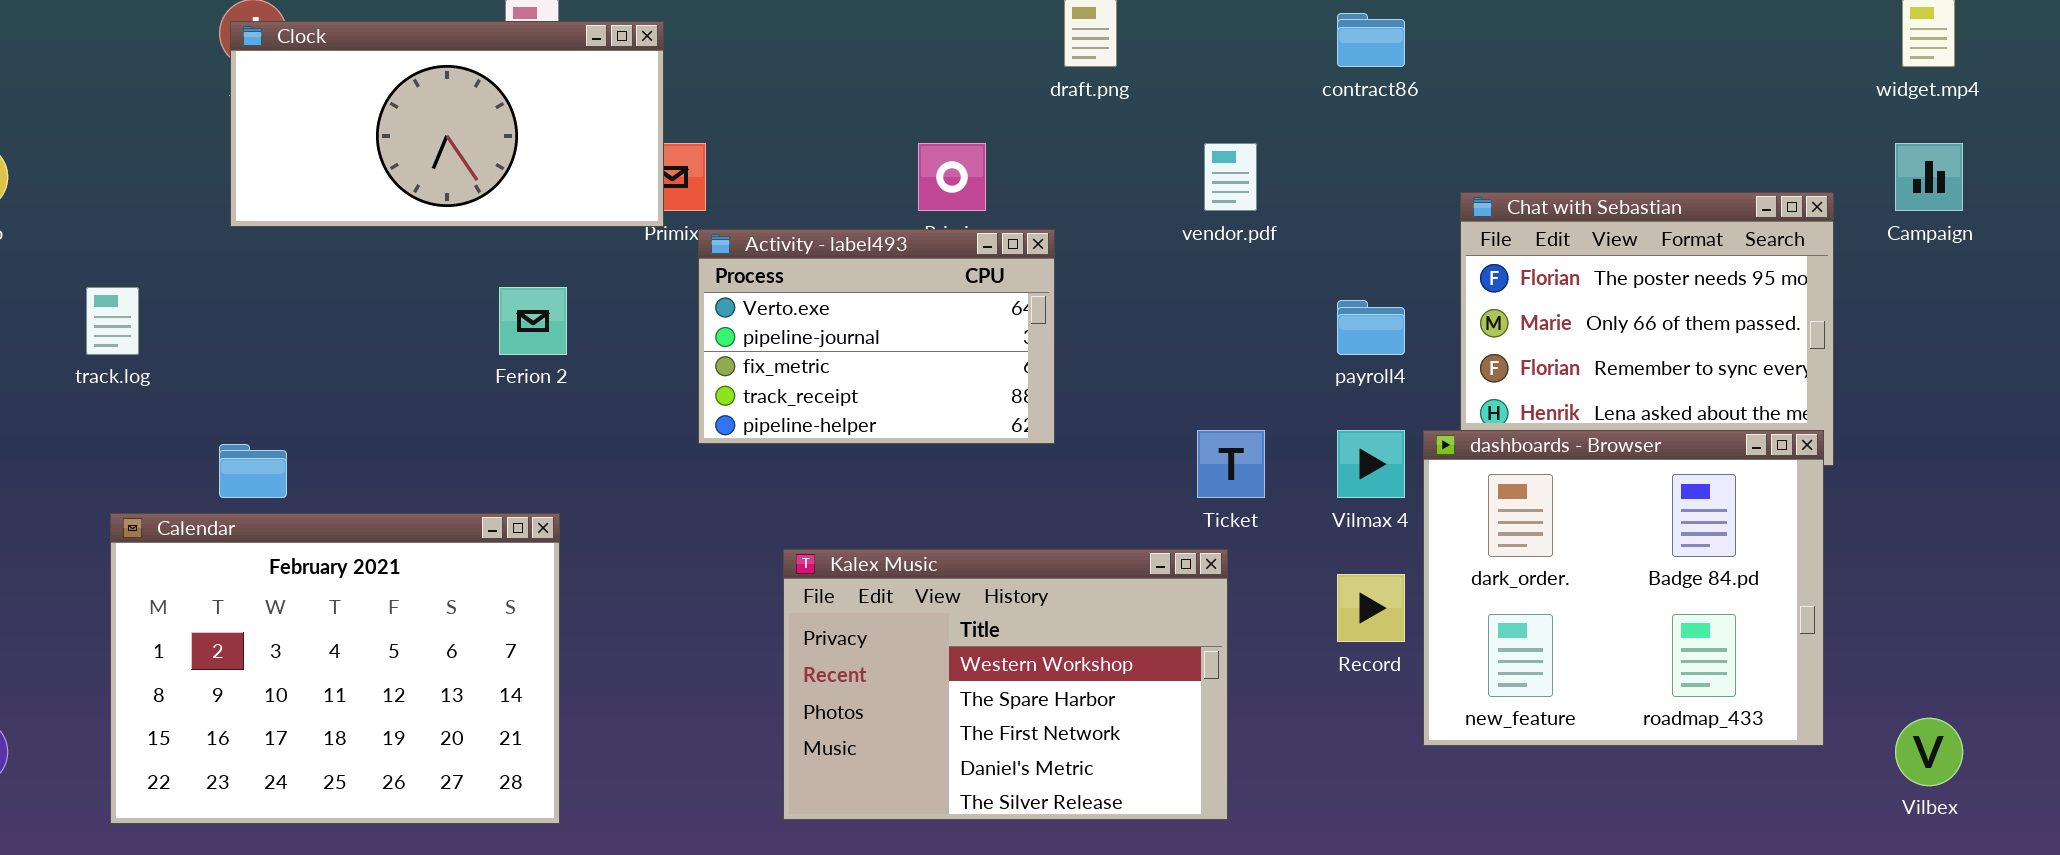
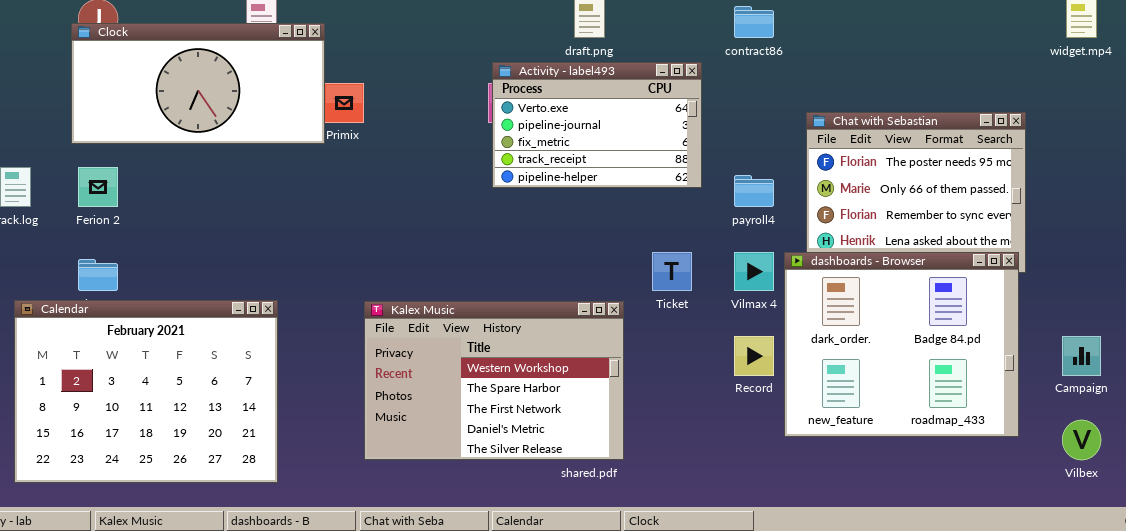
Clock: [230,21,664,227] -> [71,23,325,144], moved
Campaign: [1895,143,1963,211] -> [1062,336,1101,376], moved
Activity - label493: [698,229,1055,444] -> [492,62,702,188], moved
Ferion 2: [499,287,567,355] -> [78,167,118,207], moved
Kalex Music: [783,549,1228,820] -> [364,301,624,460], moved

